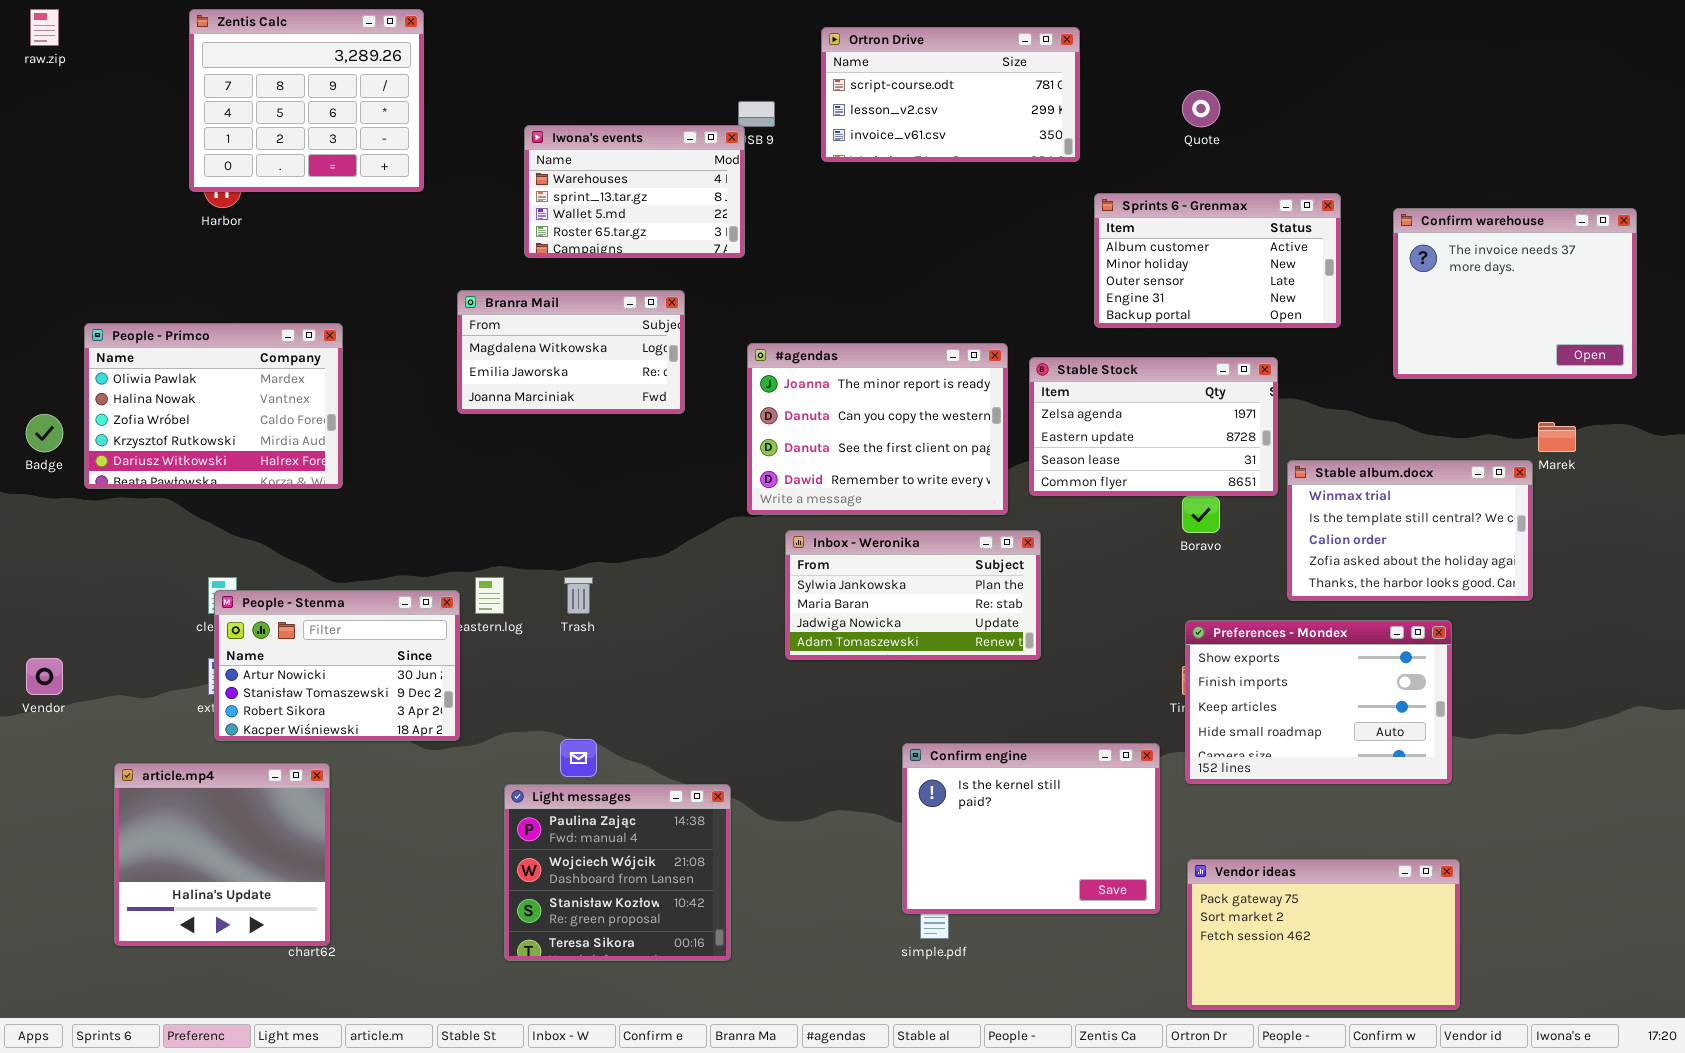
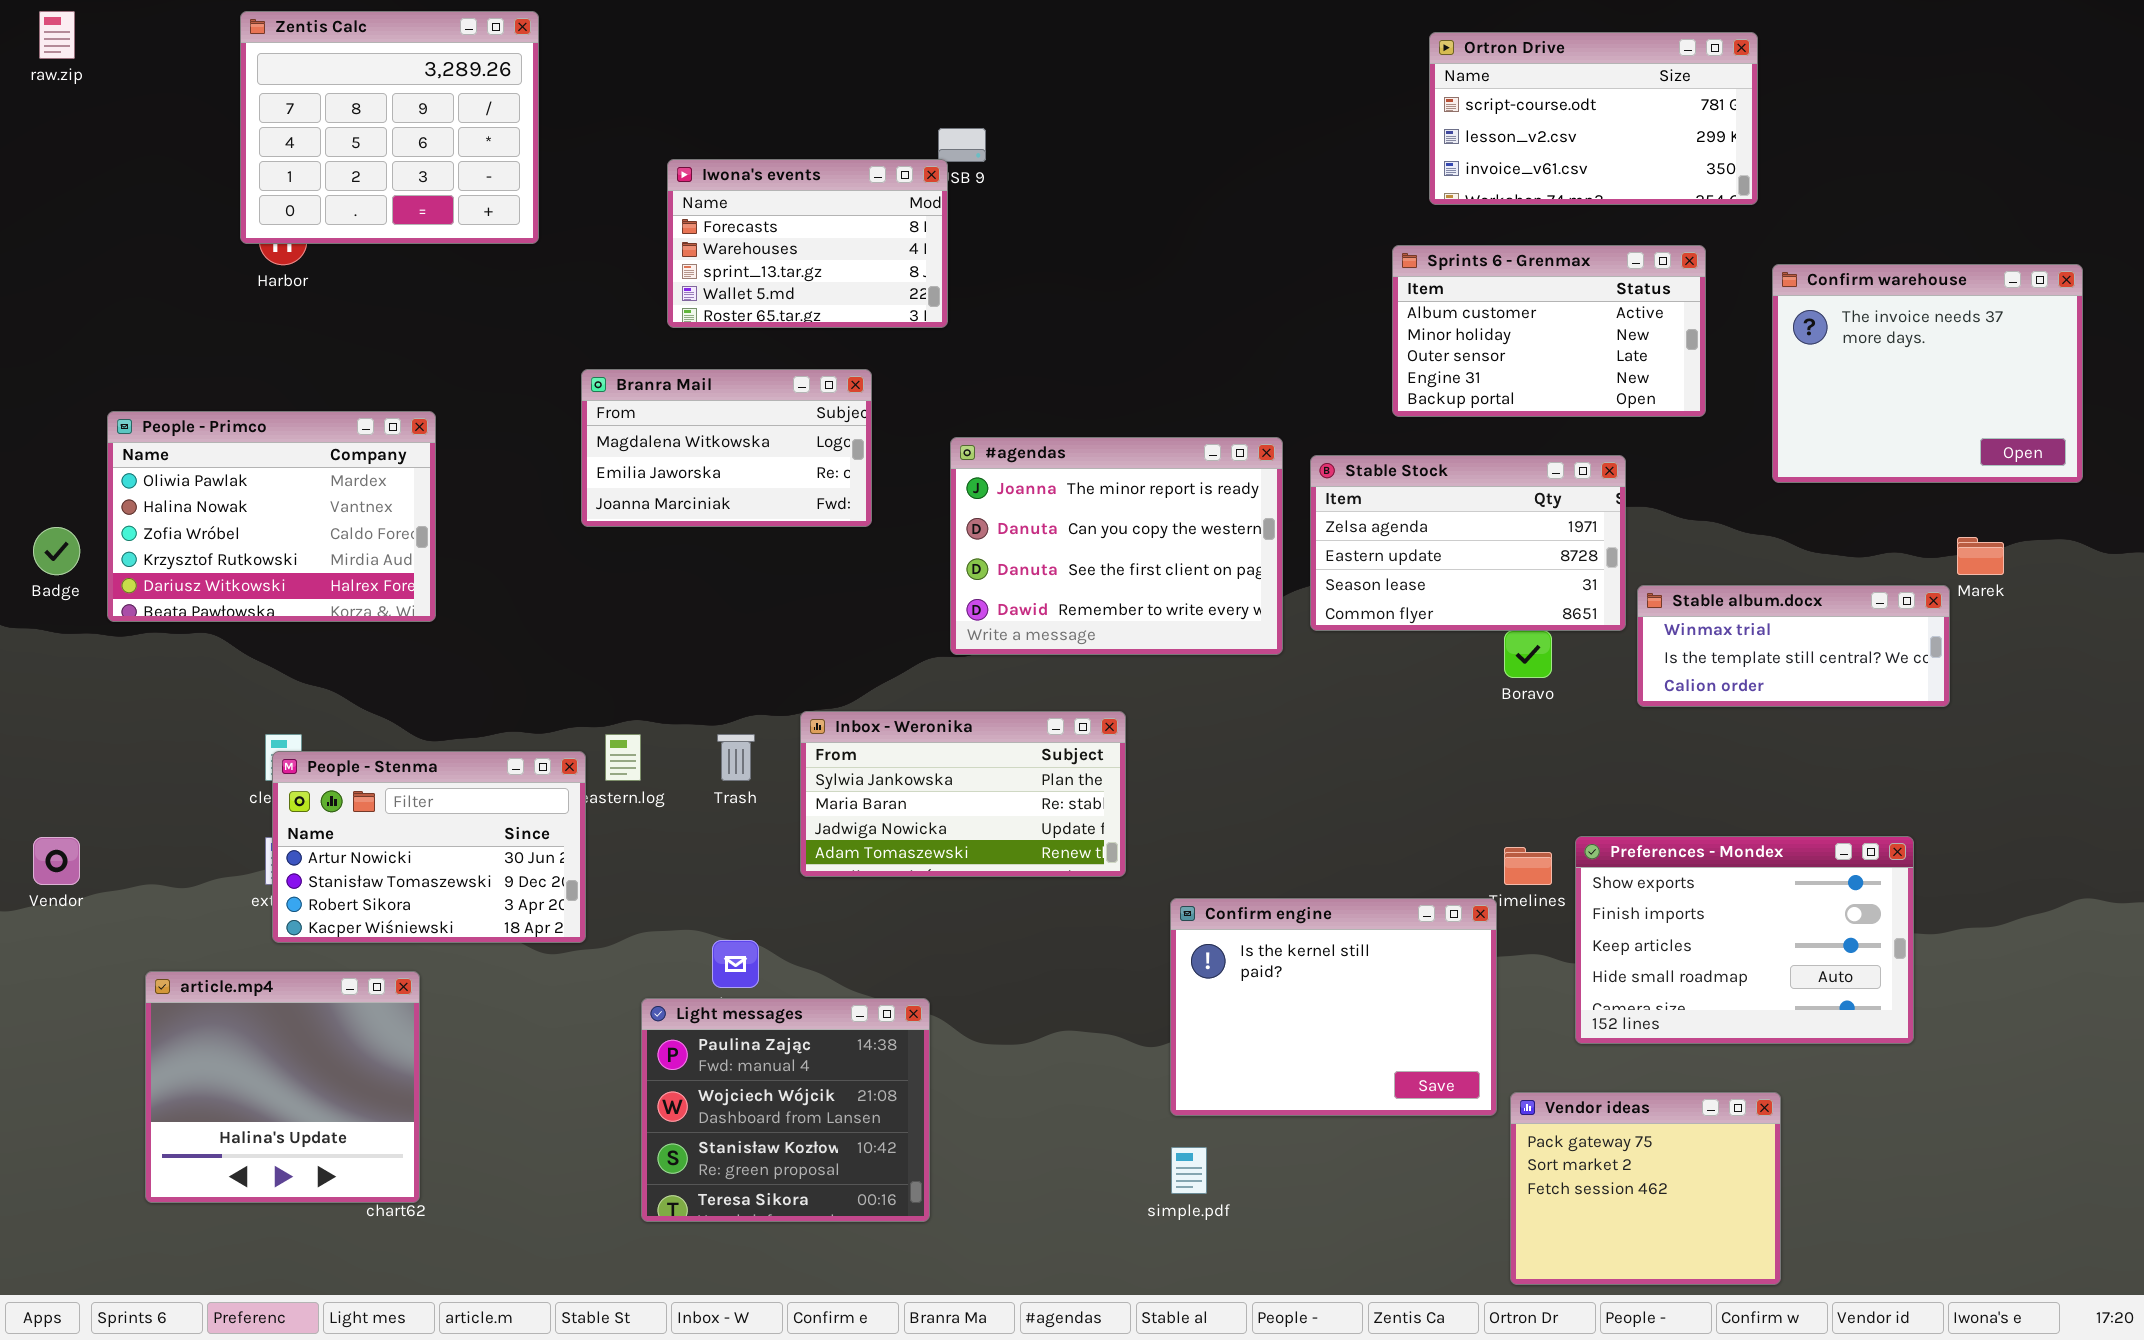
Ortron Drive: [821,27,1080,162] -> [1429,32,1758,205], moved
Iwona's events: [524,125,745,258] -> [667,159,948,328], scrolled up 1 row
Stable album.docx: [1287,460,1533,601] -> [1637,585,1950,707], resized
Inbox - Weronika: [785,530,1041,660] -> [800,711,1126,877], moved
Preferences - Mondex: [1185,620,1452,784] -> [1575,836,1914,1044], moved
Confirm engine: [902,743,1160,914] -> [1170,898,1497,1116], moved
Vendor ideas: [1187,859,1460,1010] -> [1510,1092,1781,1285], resized

